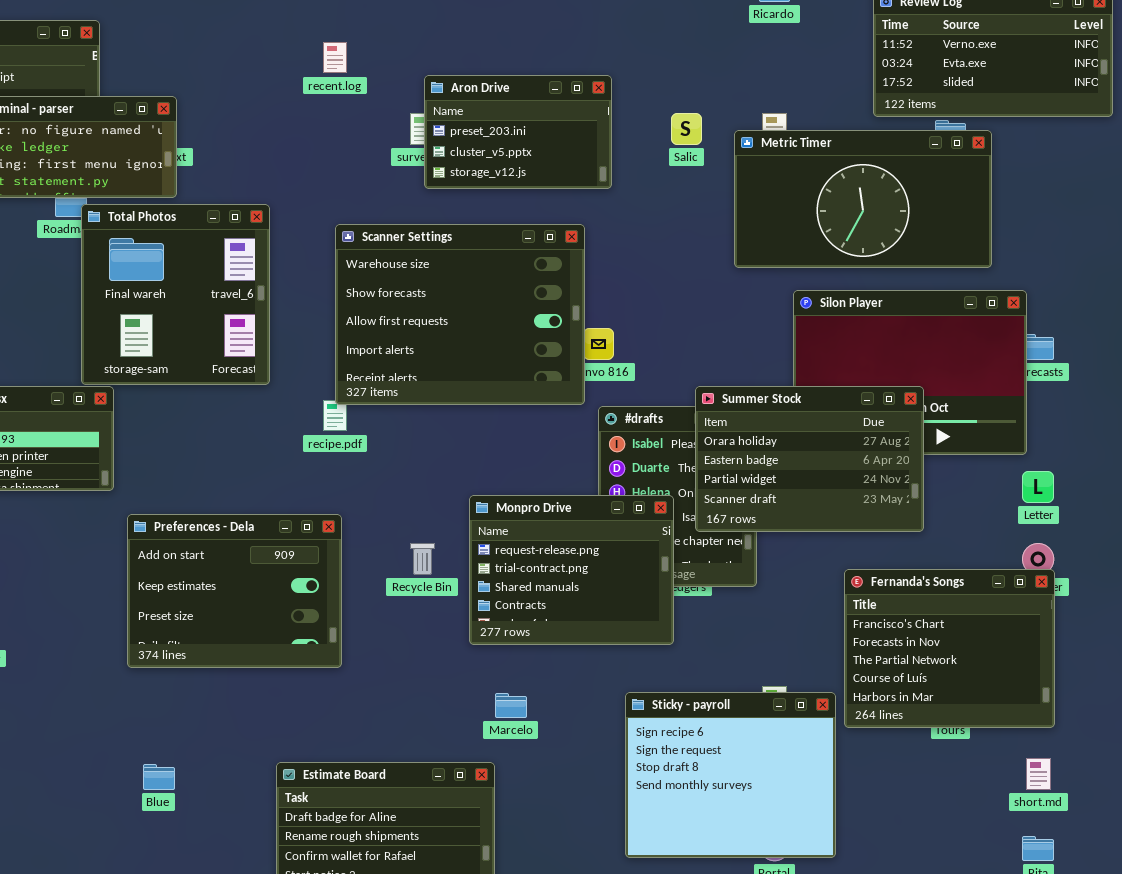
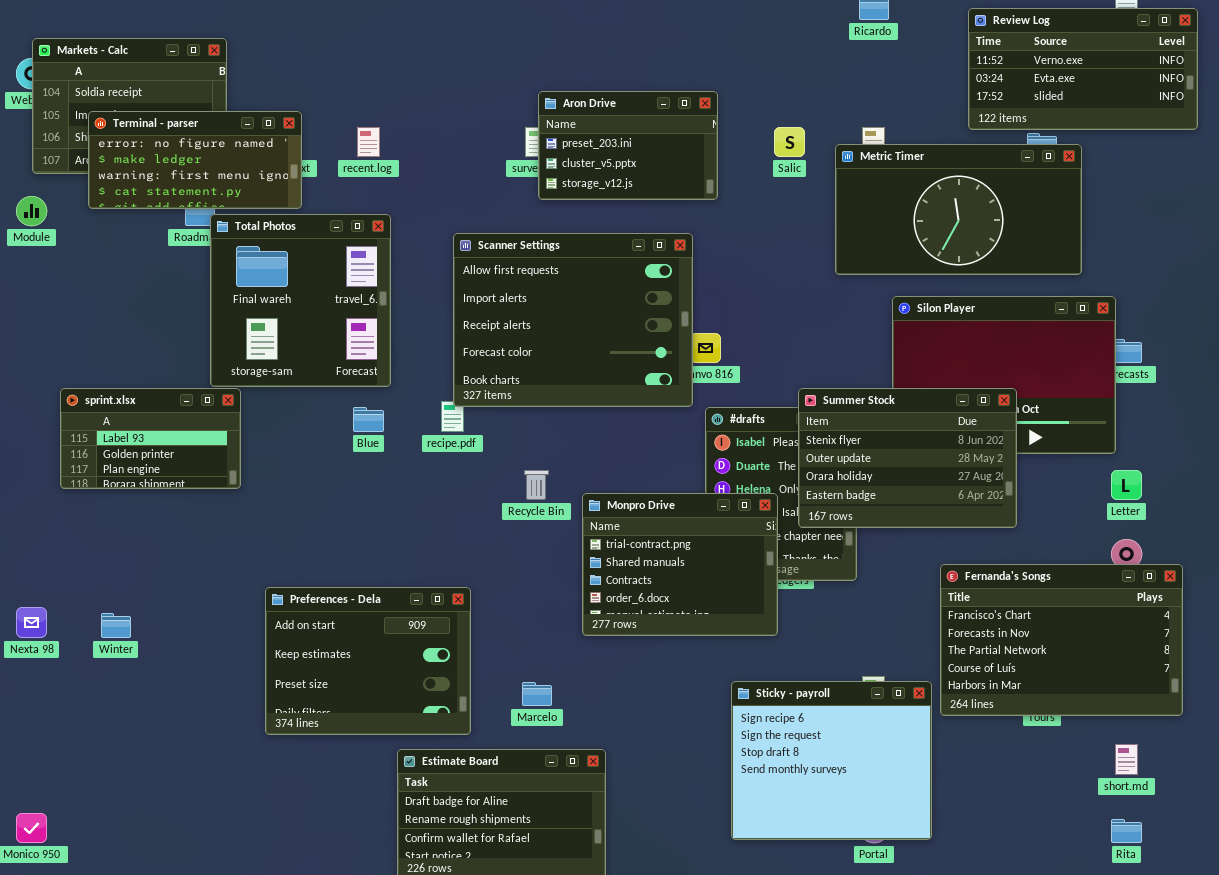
recent.log: [323,42,347,73] -> [357,127,380,157], moved
Scanner Settings: [335,224,585,405] -> [453,233,693,407], scrolled down 2 rows
Summer Stock: [695,386,924,532] -> [798,388,1017,528], scrolled up 2 rows
Monpro Drive: [469,495,674,645] -> [582,493,778,636], scrolled down 1 row
Preferences - Dela: [127,514,342,668] -> [265,587,471,735], moved
Recycle Bin: [410,543,435,575] -> [524,470,549,500], moved
Fernanda's Songs: [844,569,1055,728] -> [940,564,1183,716], resized
Marcelo: [495,693,527,718] -> [522,682,552,706], moved
Blue: [143,764,175,790] -> [353,407,384,432], moved

